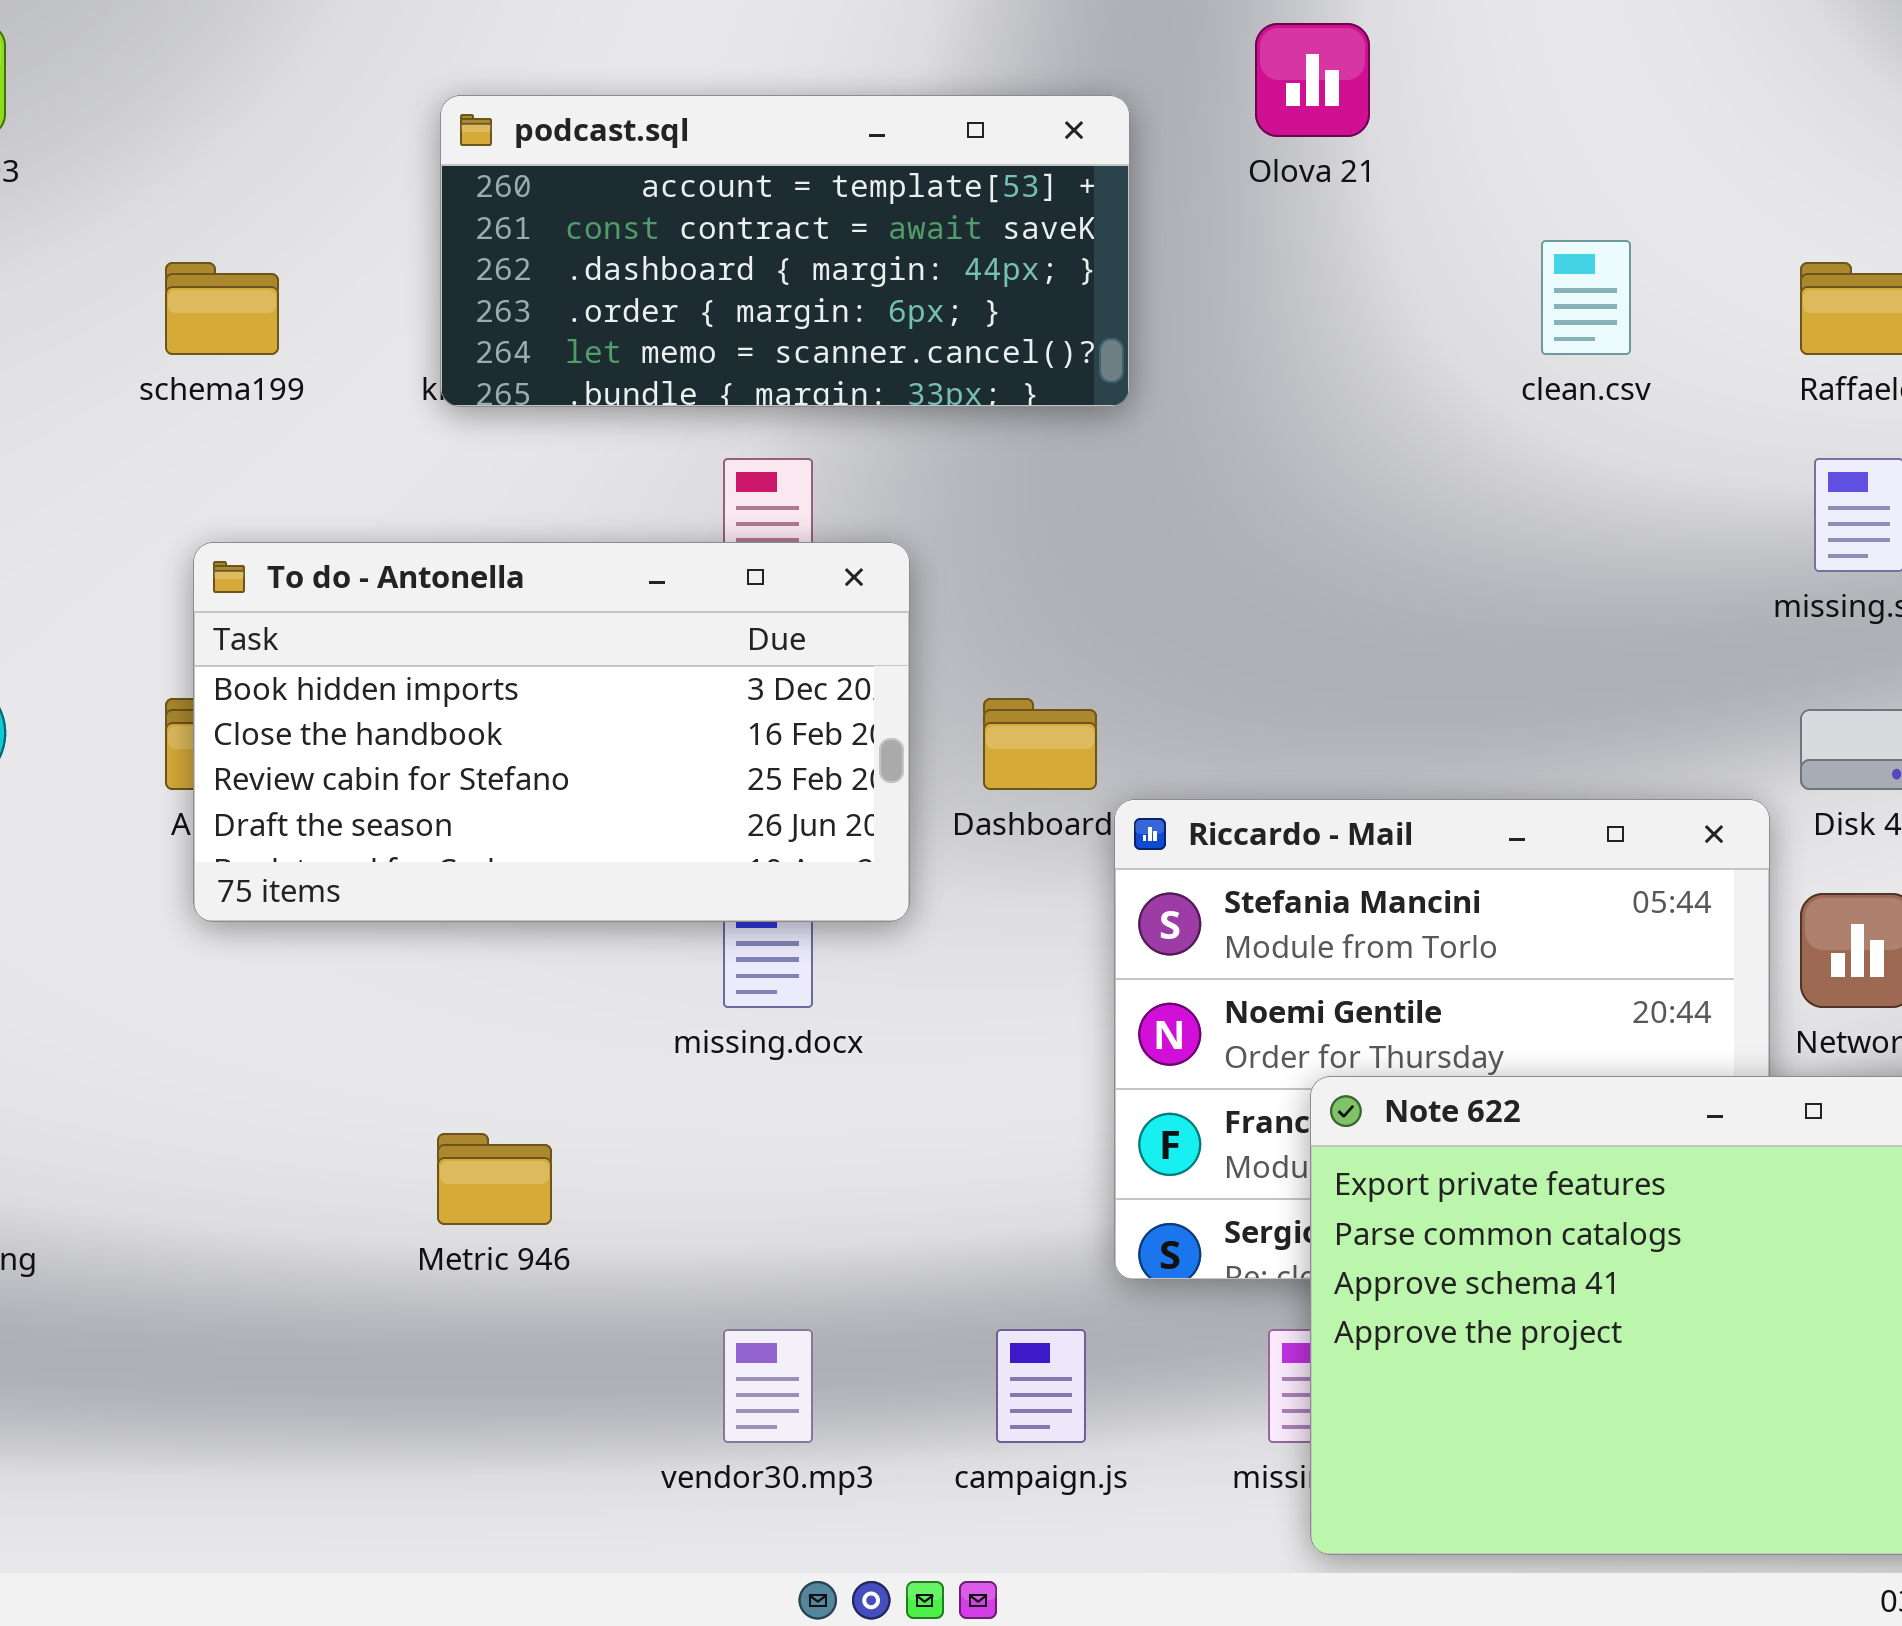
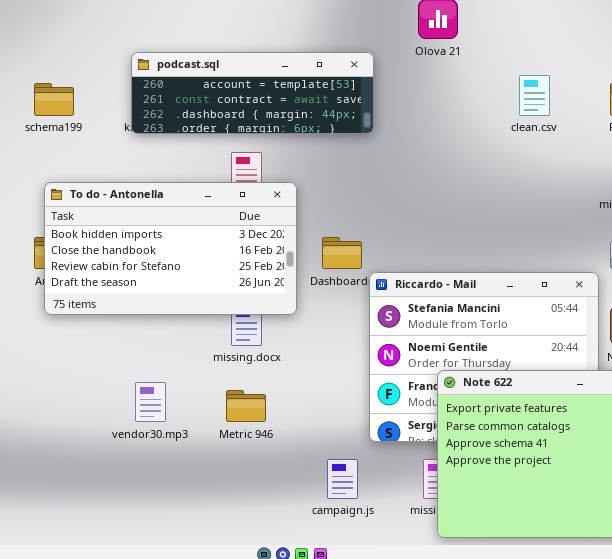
podcast.sql: [440,95,1130,407] -> [131,52,374,134], resized
Metric 946: [437,1133,552,1225] -> [226,390,266,422], moved
vendor30.mp3: [723,1329,813,1443] -> [135,382,166,422], moved

